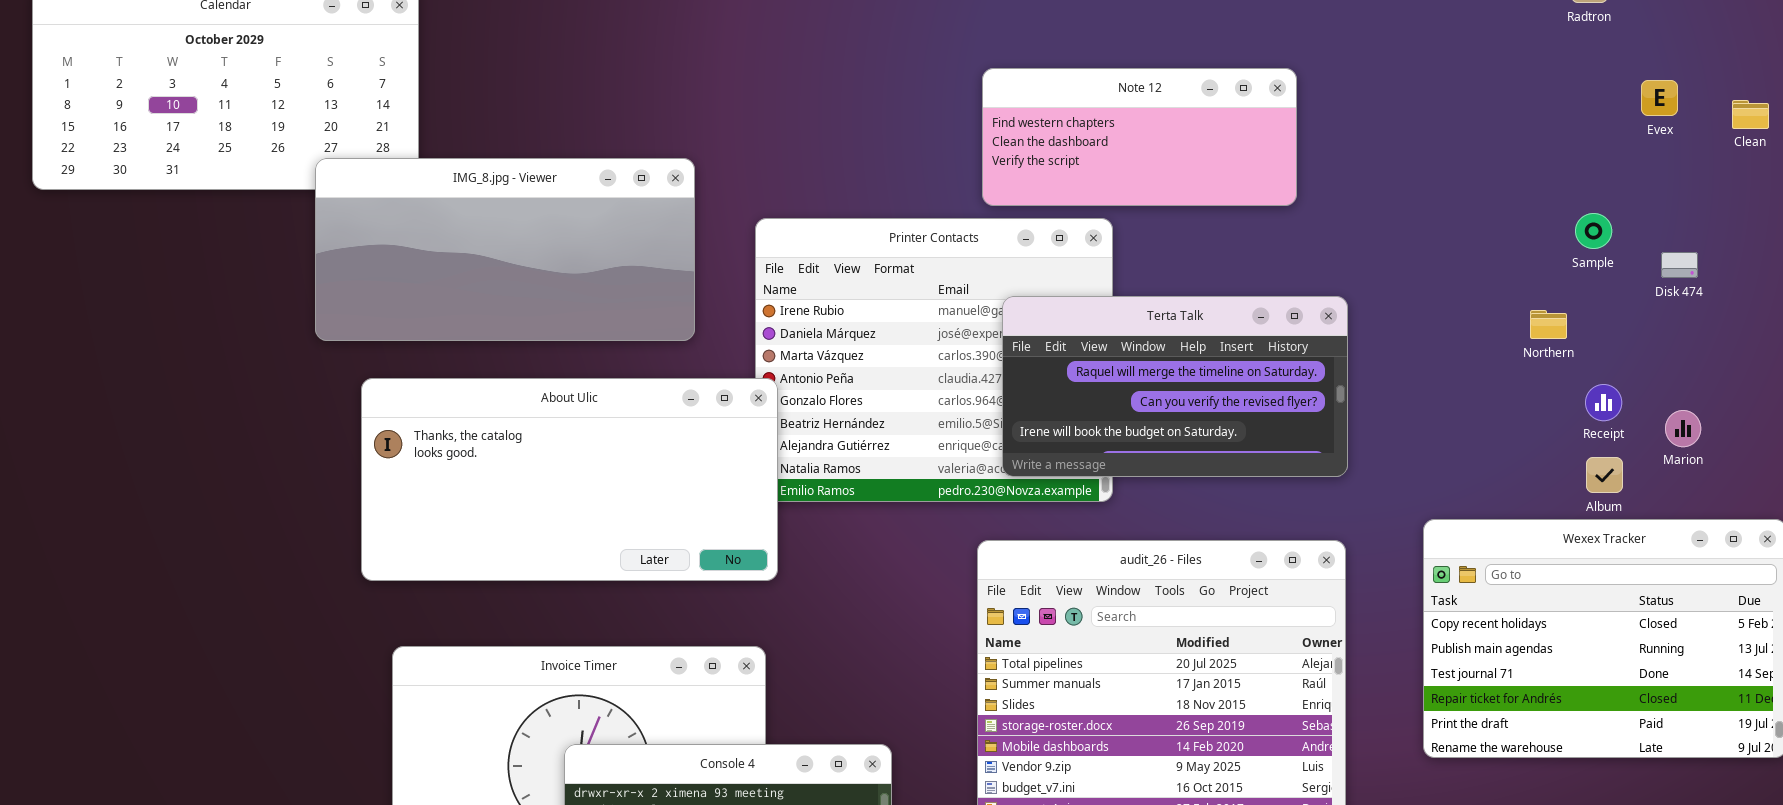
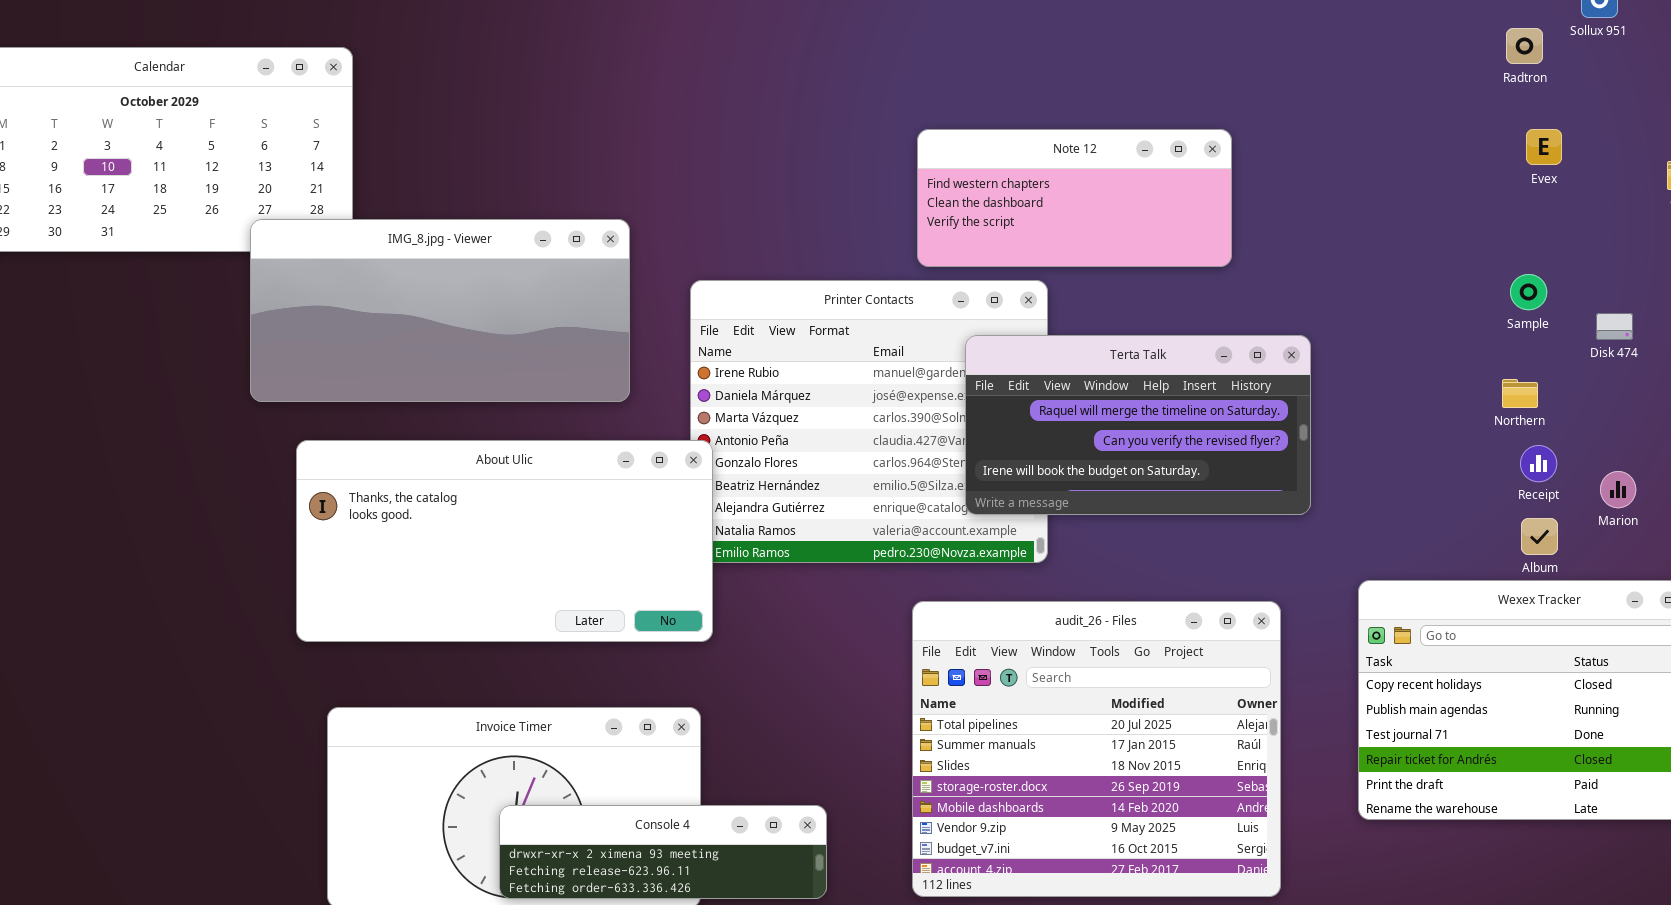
Evex: [1641,80,1678,116] -> [1526,129,1562,165], moved
Terta Talk: [1002,296,1348,477] -> [965,335,1311,515], moved
Northern: [1530,310,1567,339] -> [1502,379,1538,408], moved

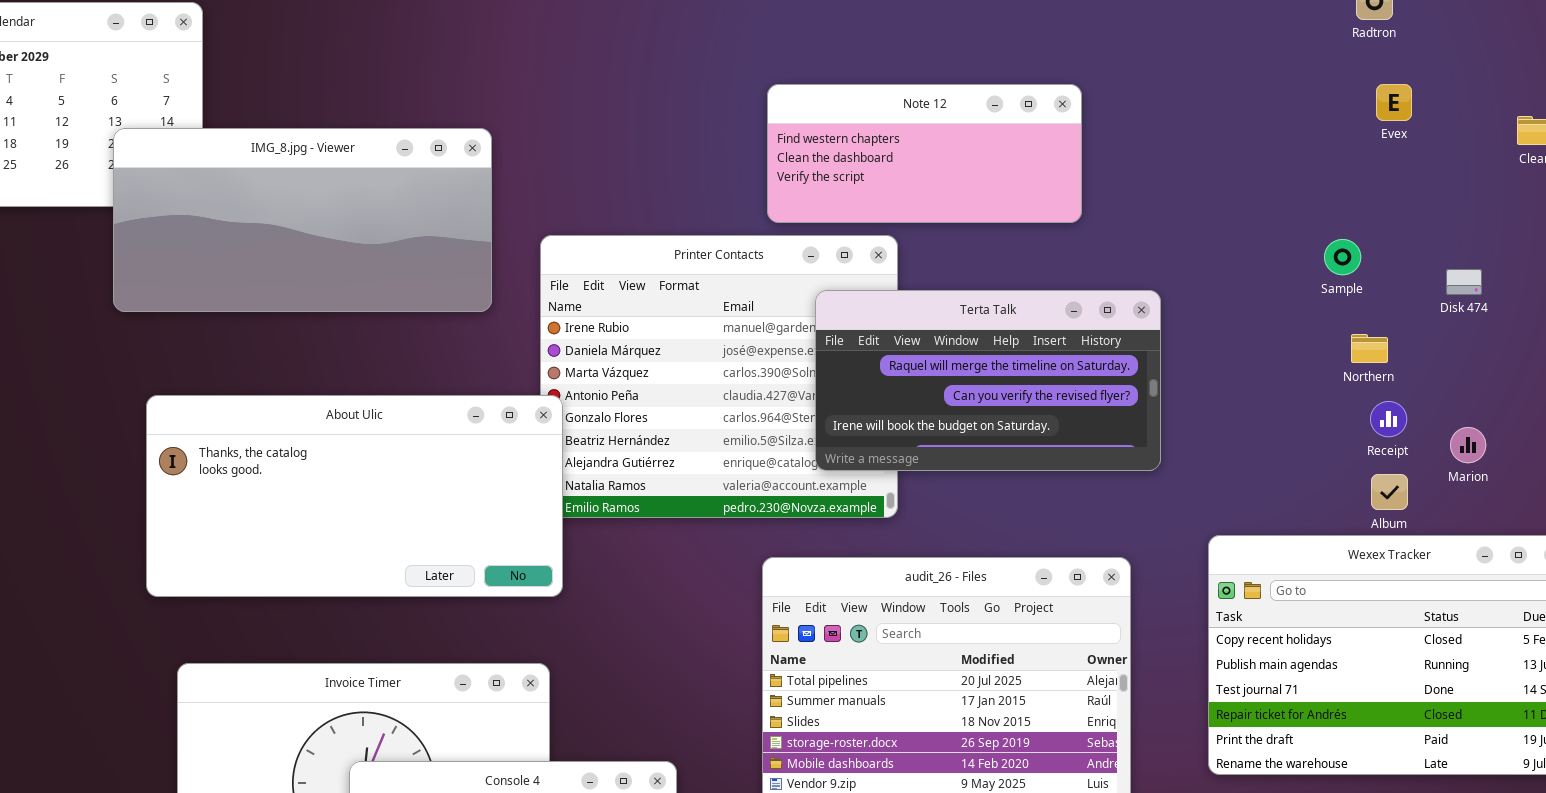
IMG_8.jpg - Viewer: [250,219,630,402] -> [113,128,492,312], moved
Sample: [1510,274,1547,310] -> [1324,239,1361,275], moved

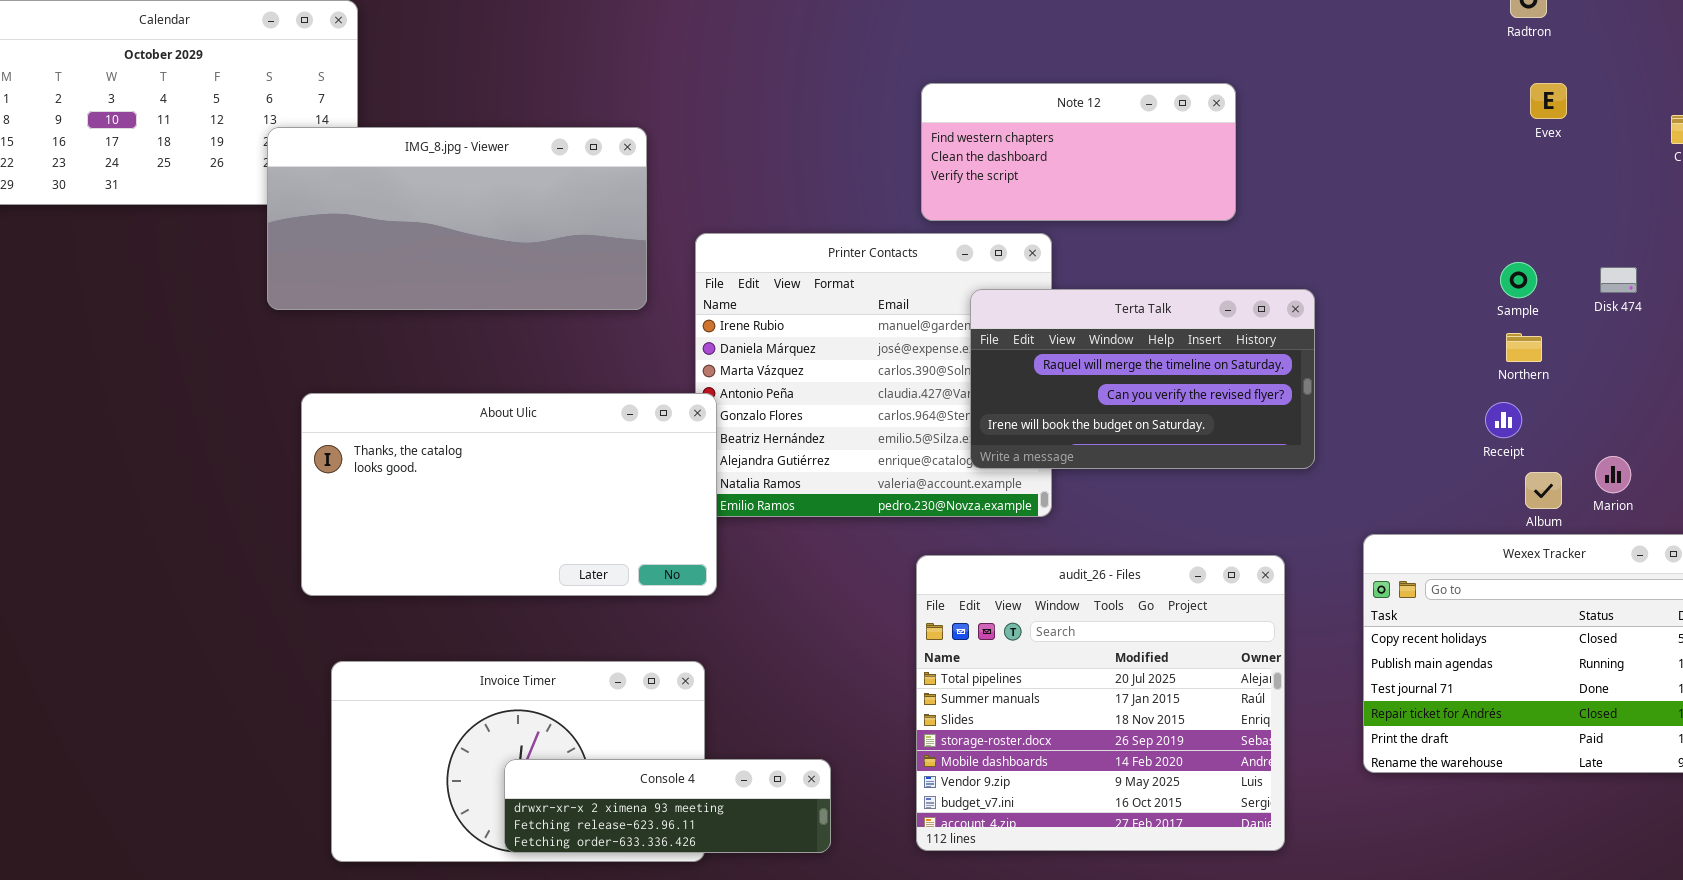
Sample: [1324,239,1361,275] -> [1500,262,1537,298], moved
Receipt: [1370,401,1407,437] -> [1485,402,1522,438], moved
Marion: [1450,427,1486,463] -> [1595,456,1631,493], moved

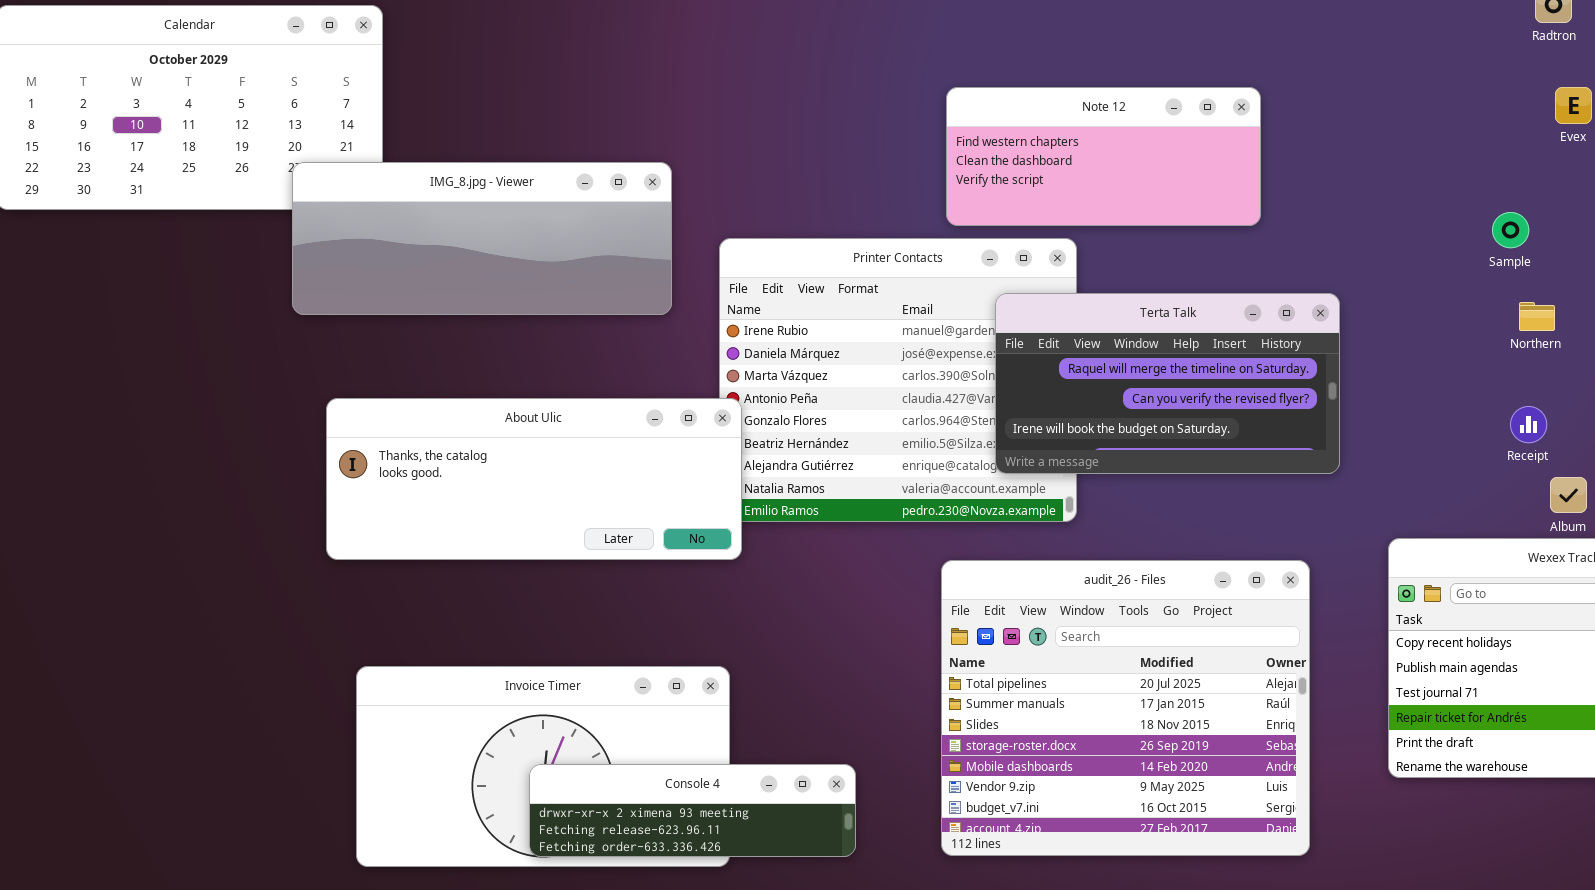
IMG_8.jpg - Viewer: [267,127,647,310] -> [292,162,672,315], resized
Sample: [1500,262,1537,298] -> [1492,212,1529,248], moved
Northern: [1506,333,1542,362] -> [1519,302,1555,331], moved
About Ulic: [301,393,717,596] -> [326,398,742,560], resized

